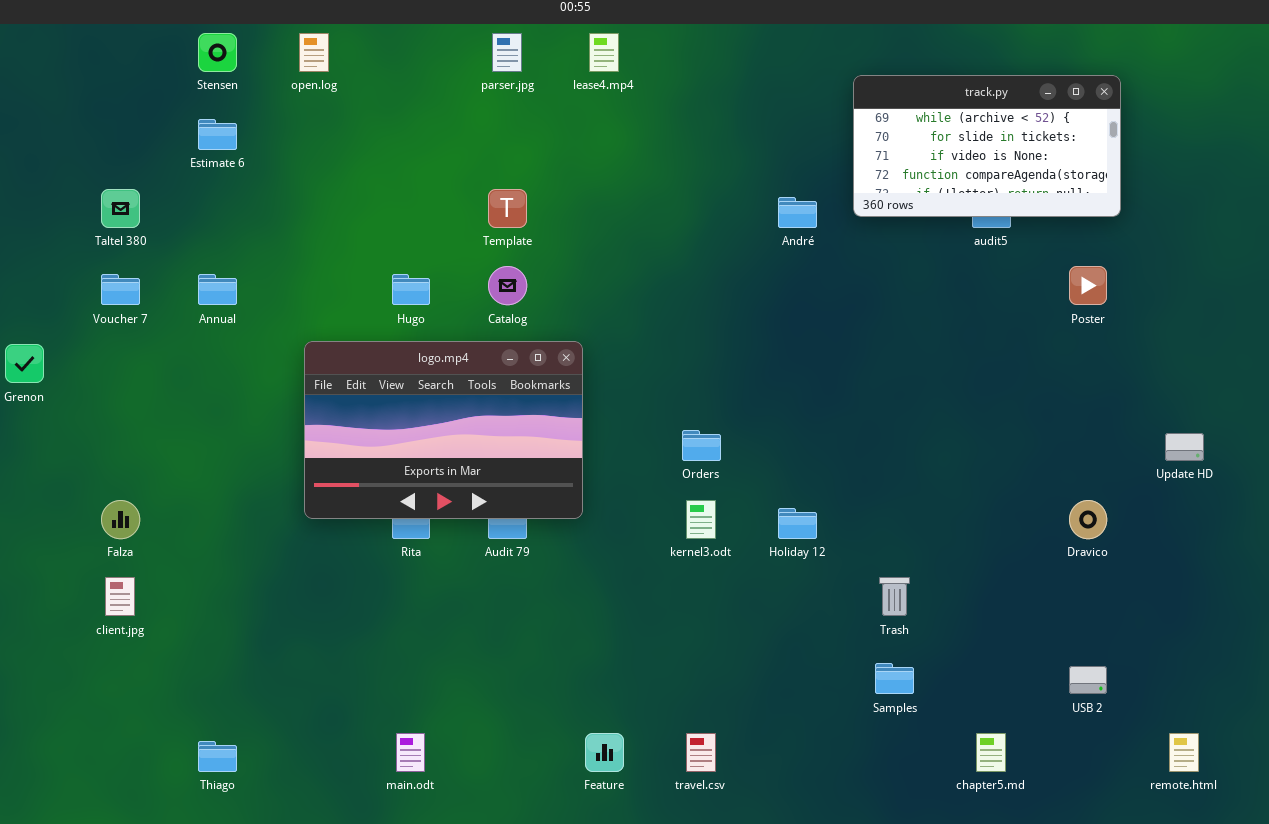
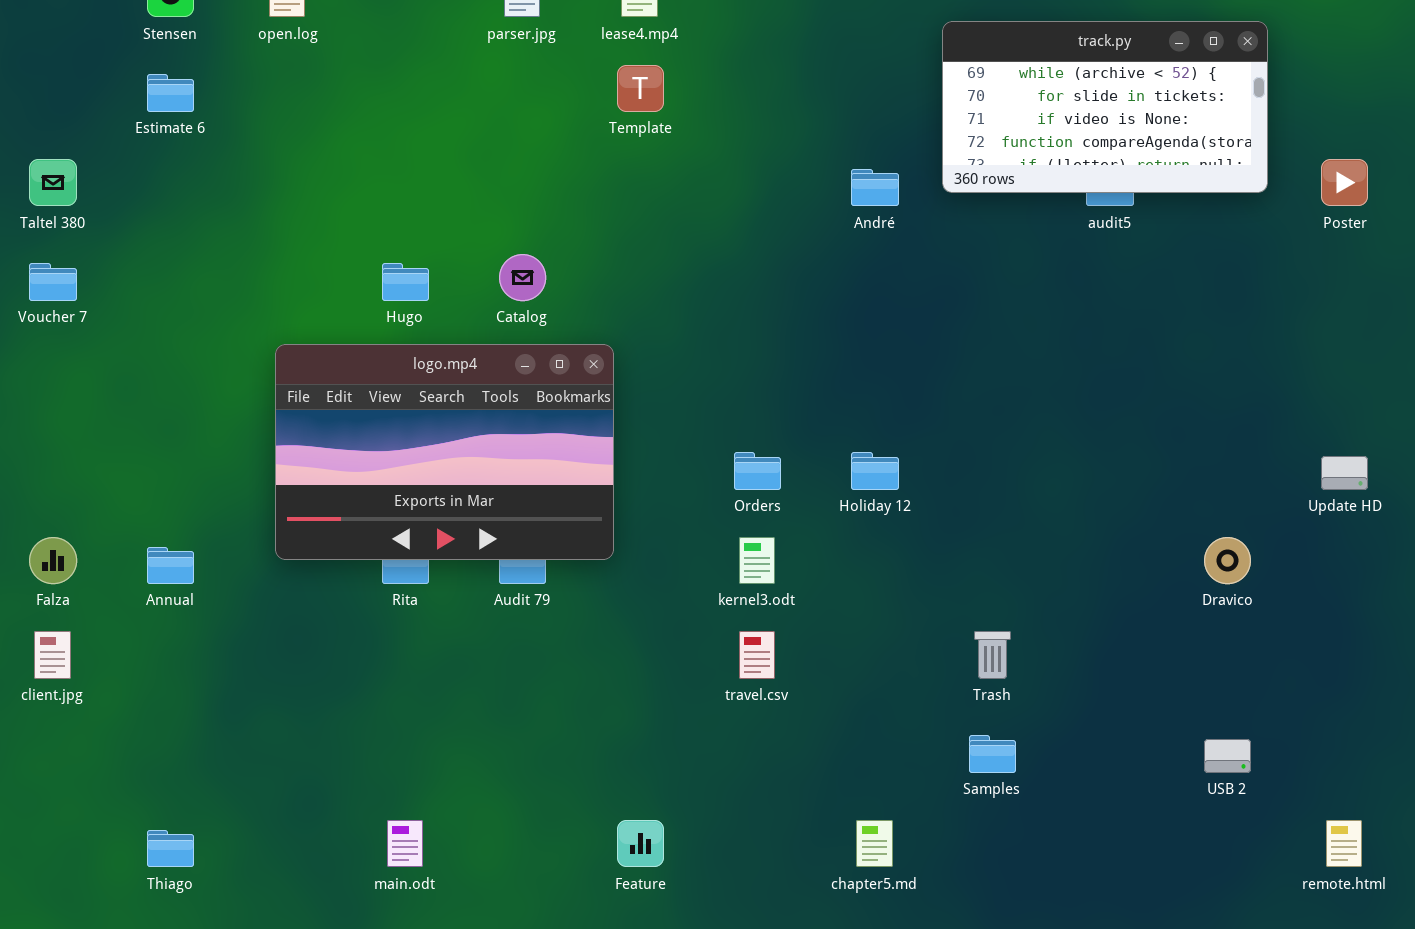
Template: [488,189,527,228] -> [617,65,664,112], moved
Poster: [1069,266,1107,305] -> [1321,159,1368,206], moved
Annual: [198,274,237,305] -> [147,547,194,584], moved
Holiday 12: [778,508,817,539] -> [851,452,899,490], moved
travel.csv: [686,733,716,772] -> [739,631,775,679], moved
chapter5.md: [976,733,1006,772] -> [856,820,893,867], moved

